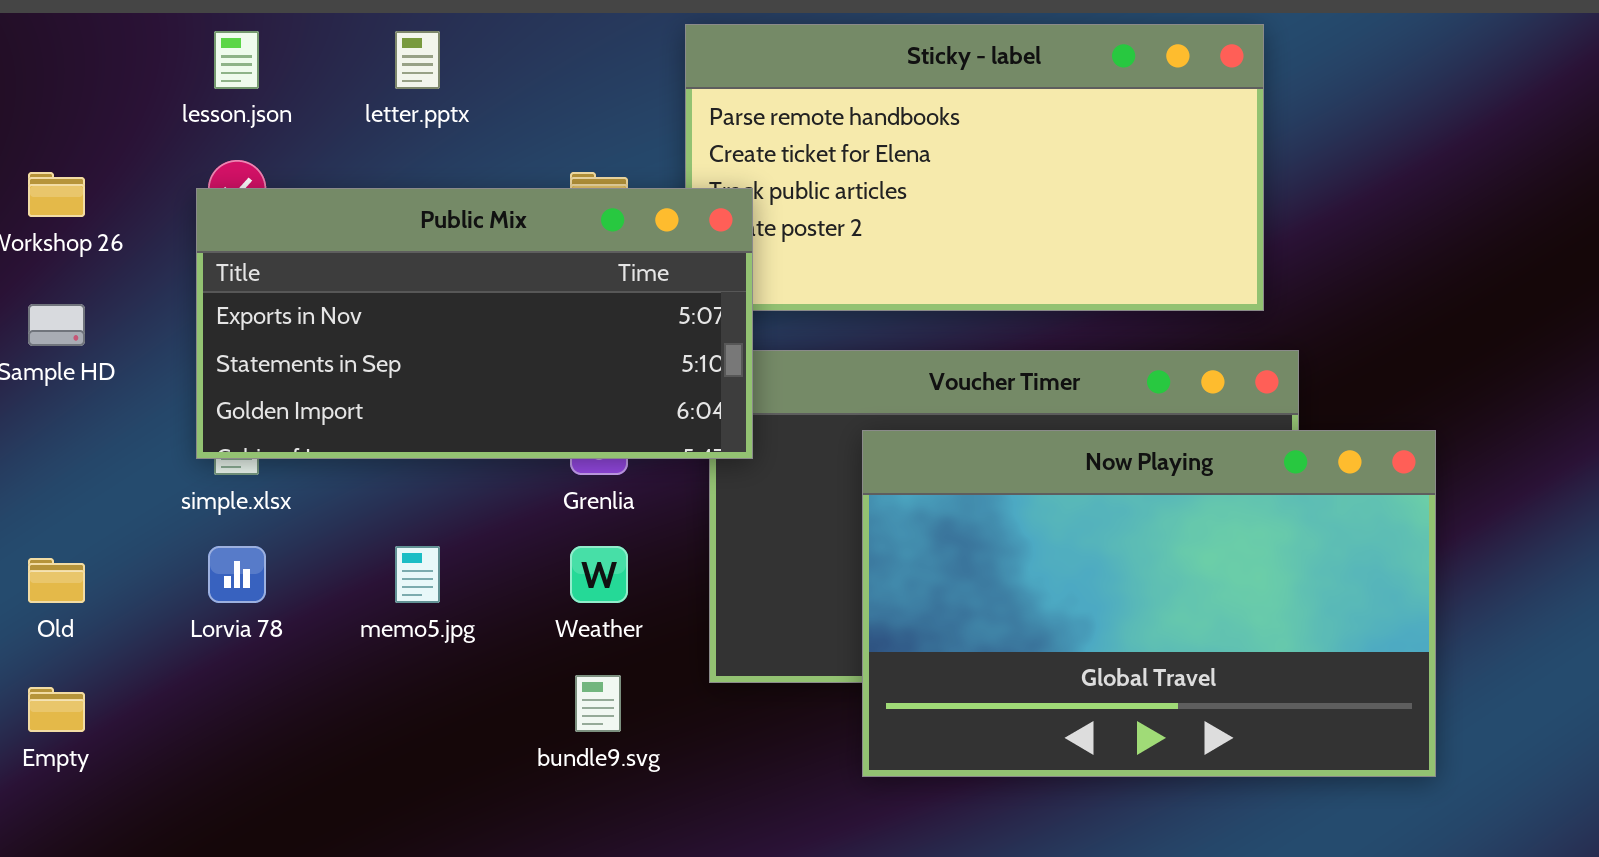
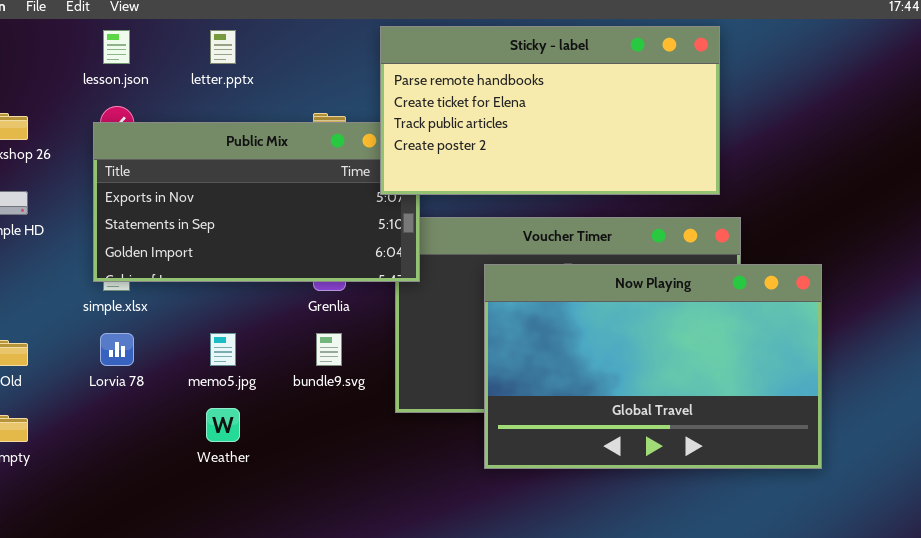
Sticky - label: [685,24,1264,311] -> [380,26,720,195], raised
Weather: [570,546,628,603] -> [206,408,240,442], moved
bundle9.svg: [575,675,621,732] -> [316,333,342,366], moved

